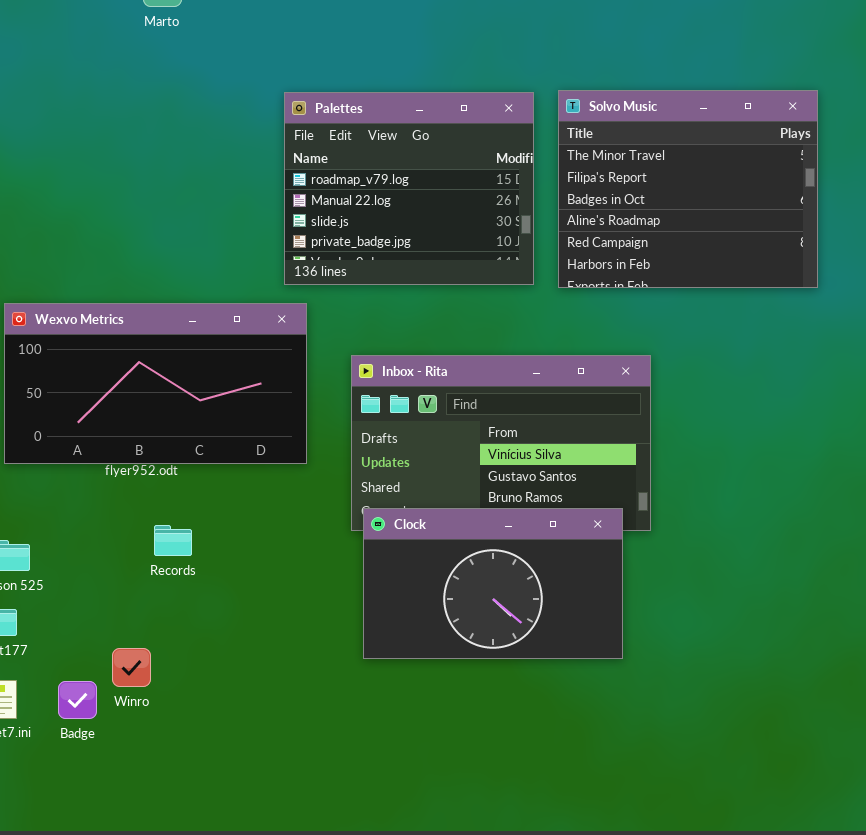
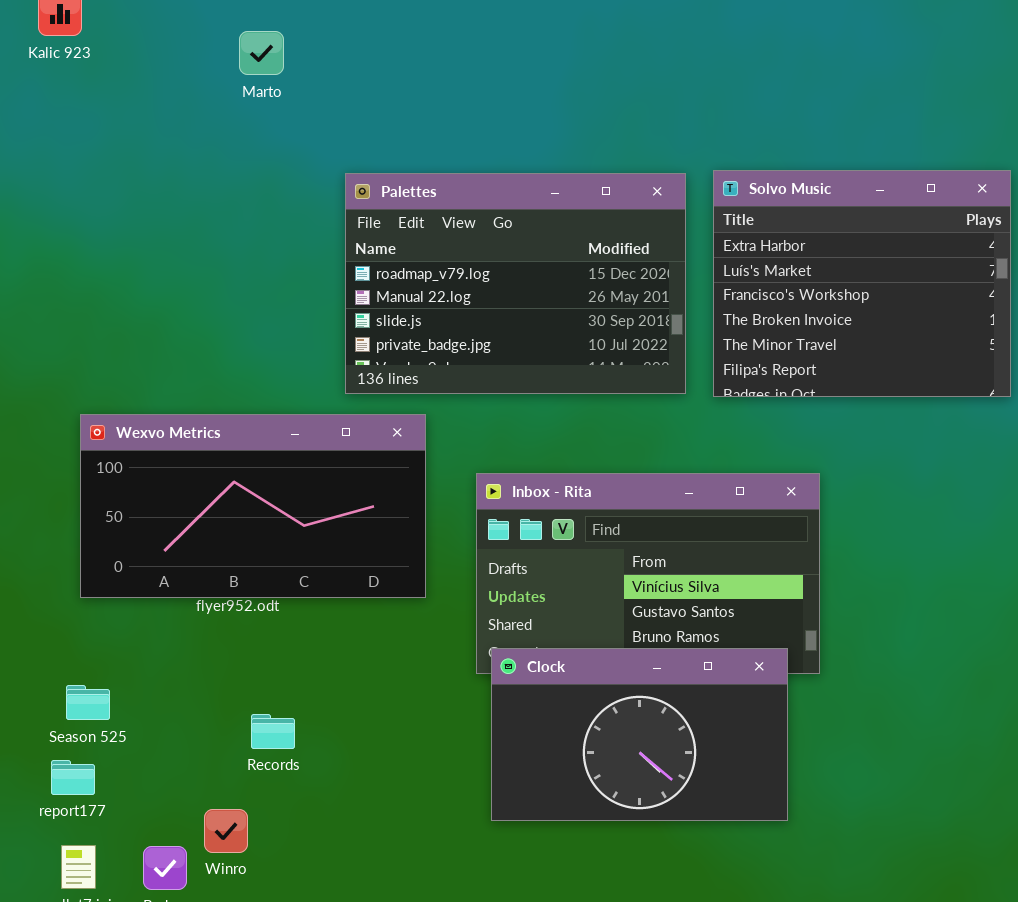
Solvo Music: [558,90,818,288] -> [713,170,1011,397], scrolled up 4 rows
Palettes: [284,92,534,285] -> [345,173,686,394], resized
Records: [154,525,192,556] -> [251,714,295,749], moved

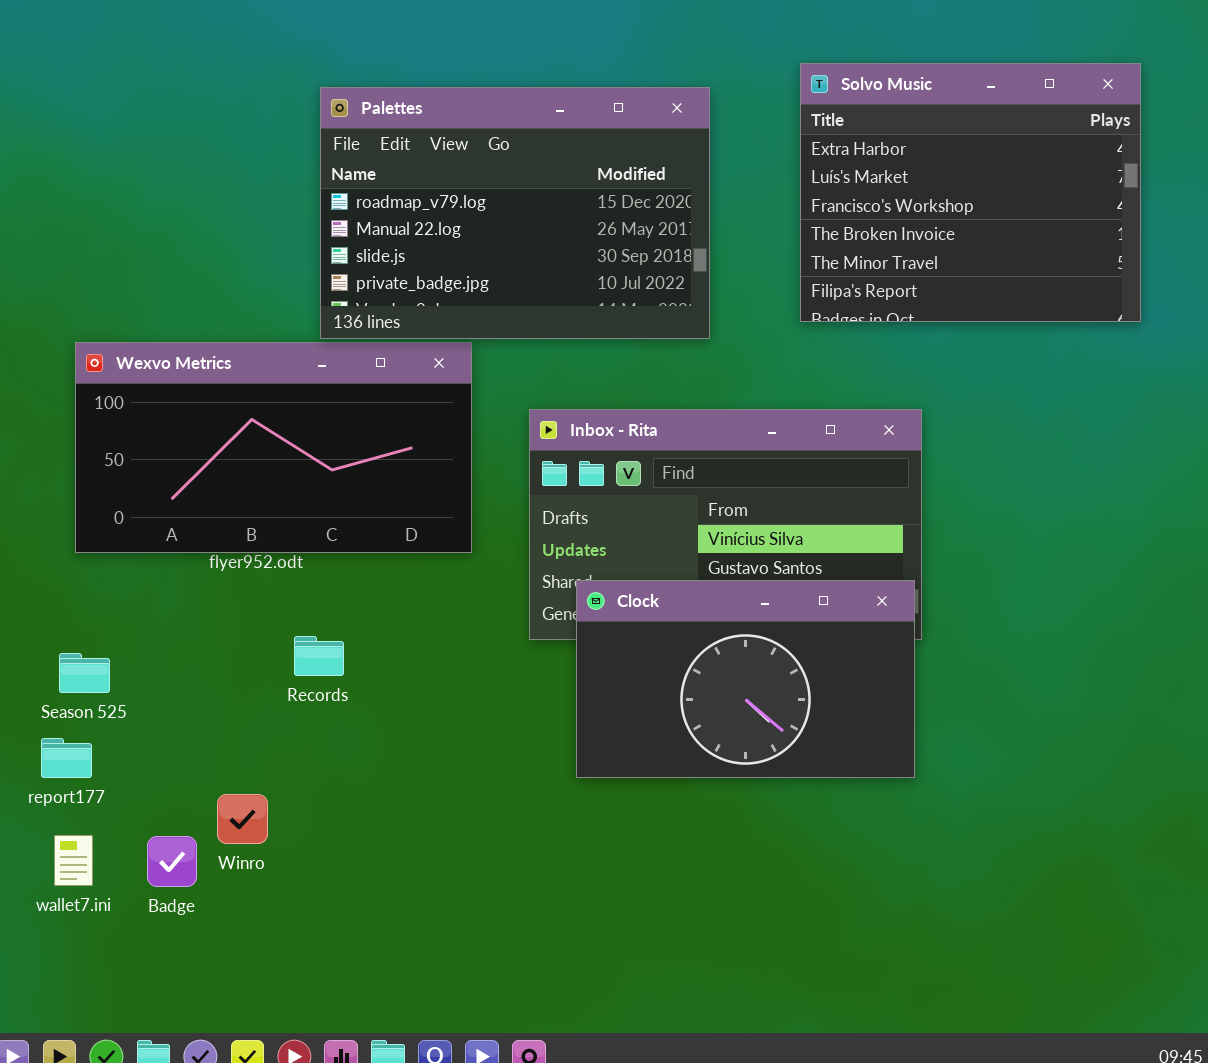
Palettes: [345,173,686,394] -> [320,87,710,339], moved
Clock: [491,648,788,821] -> [576,580,915,778], moved
Records: [251,714,295,749] -> [294,636,344,676], moved

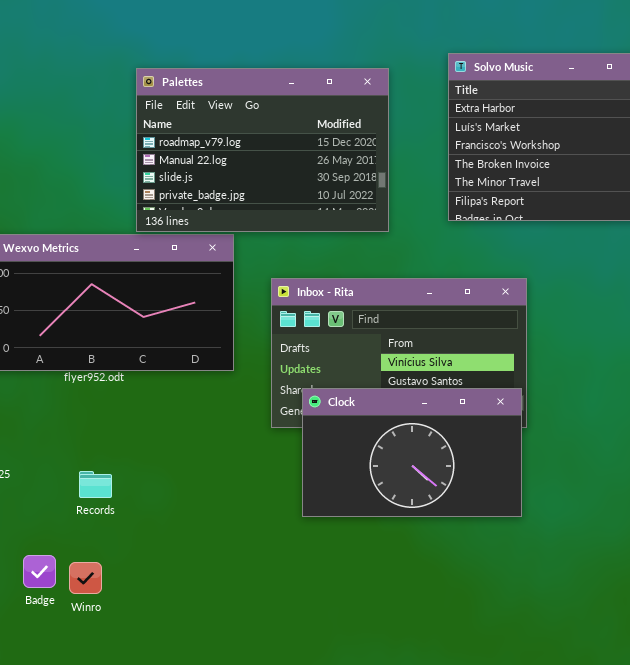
Records: [294,636,344,676] -> [79,471,112,498], moved
Winro: [217,794,268,844] -> [69,562,102,594], moved

